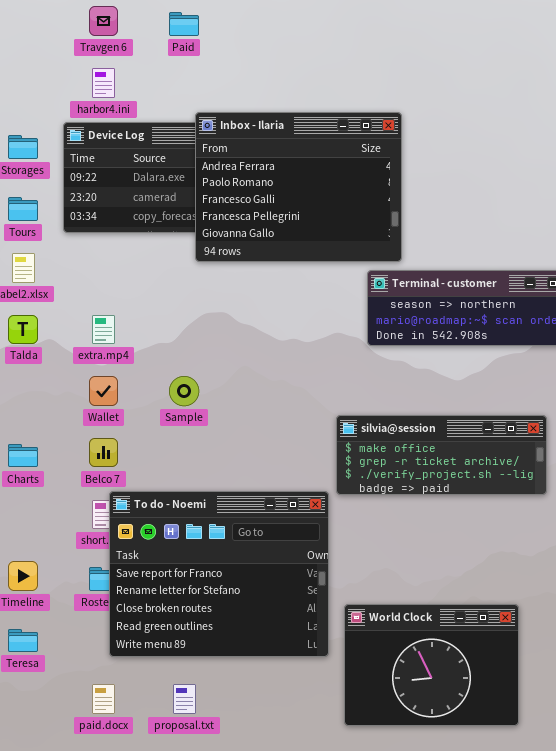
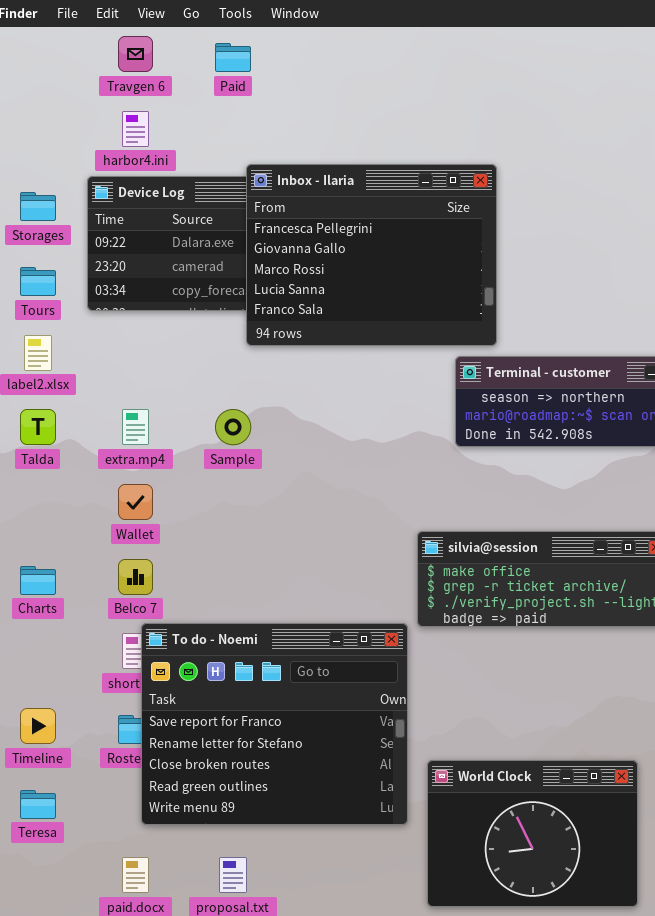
Inbox - Ilaria: [195,112,402,262] -> [246,164,497,346], scrolled down 3 rows
Sample: [169,376,199,406] -> [215,409,251,445], moved

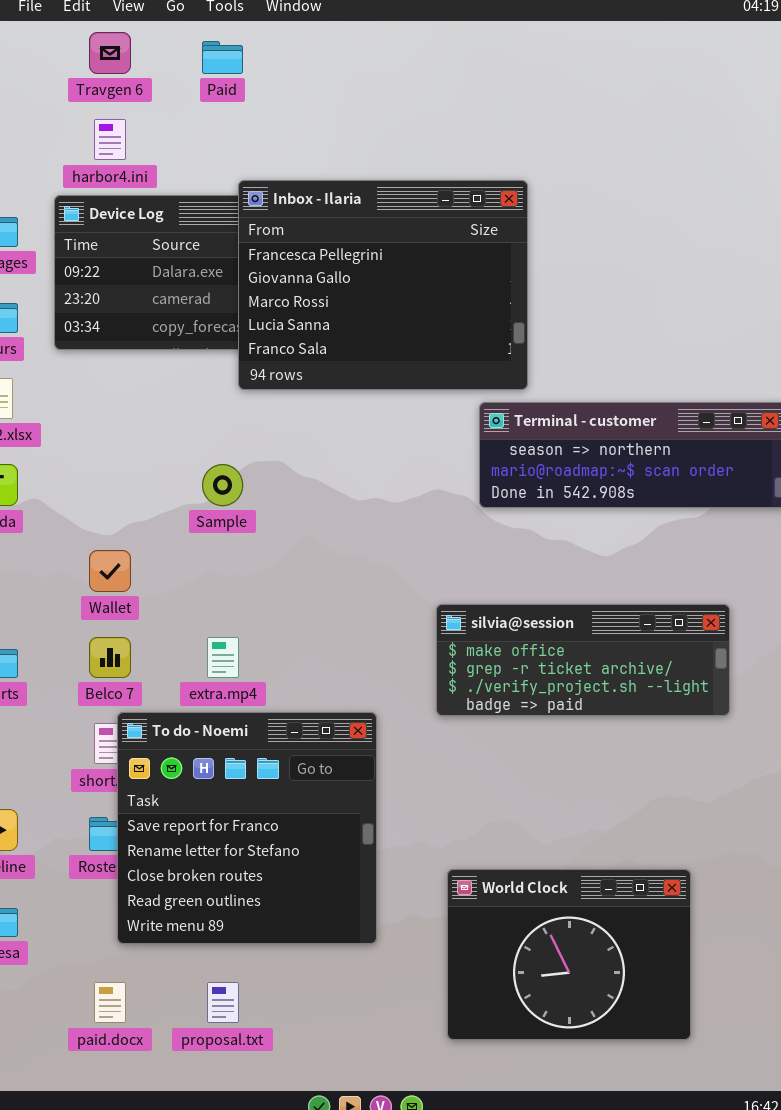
extra.mp4: [122,409,149,445] -> [207,637,239,678], moved
To do - Noemi: [141,623,408,825] -> [117,712,377,944], resized

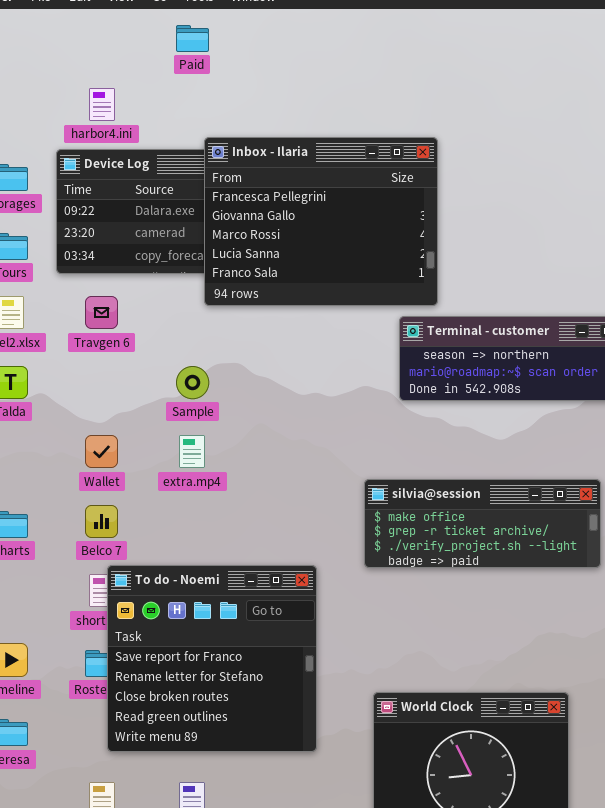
Travgen 6: [89,32,131,74] -> [85,296,118,329], moved
extra.mp4: [207,637,239,678] -> [179,435,205,468], moved

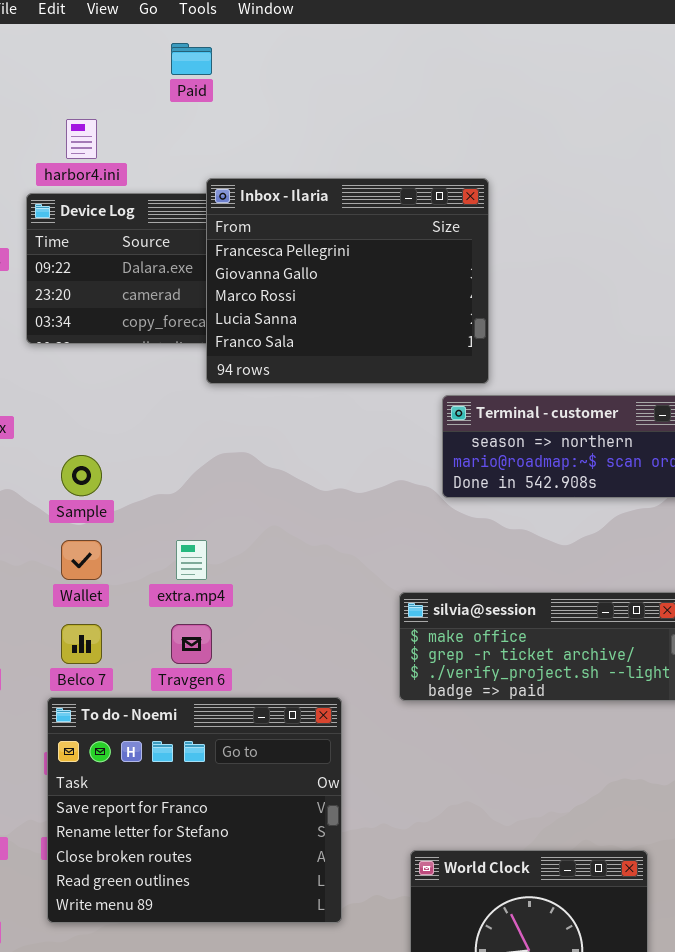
Travgen 6: [85,296,118,329] -> [171,624,212,664], moved
Sample: [176,366,209,399] -> [61,455,102,496], moved
To do - Noemi: [107,565,317,752] -> [47,697,342,923], resized

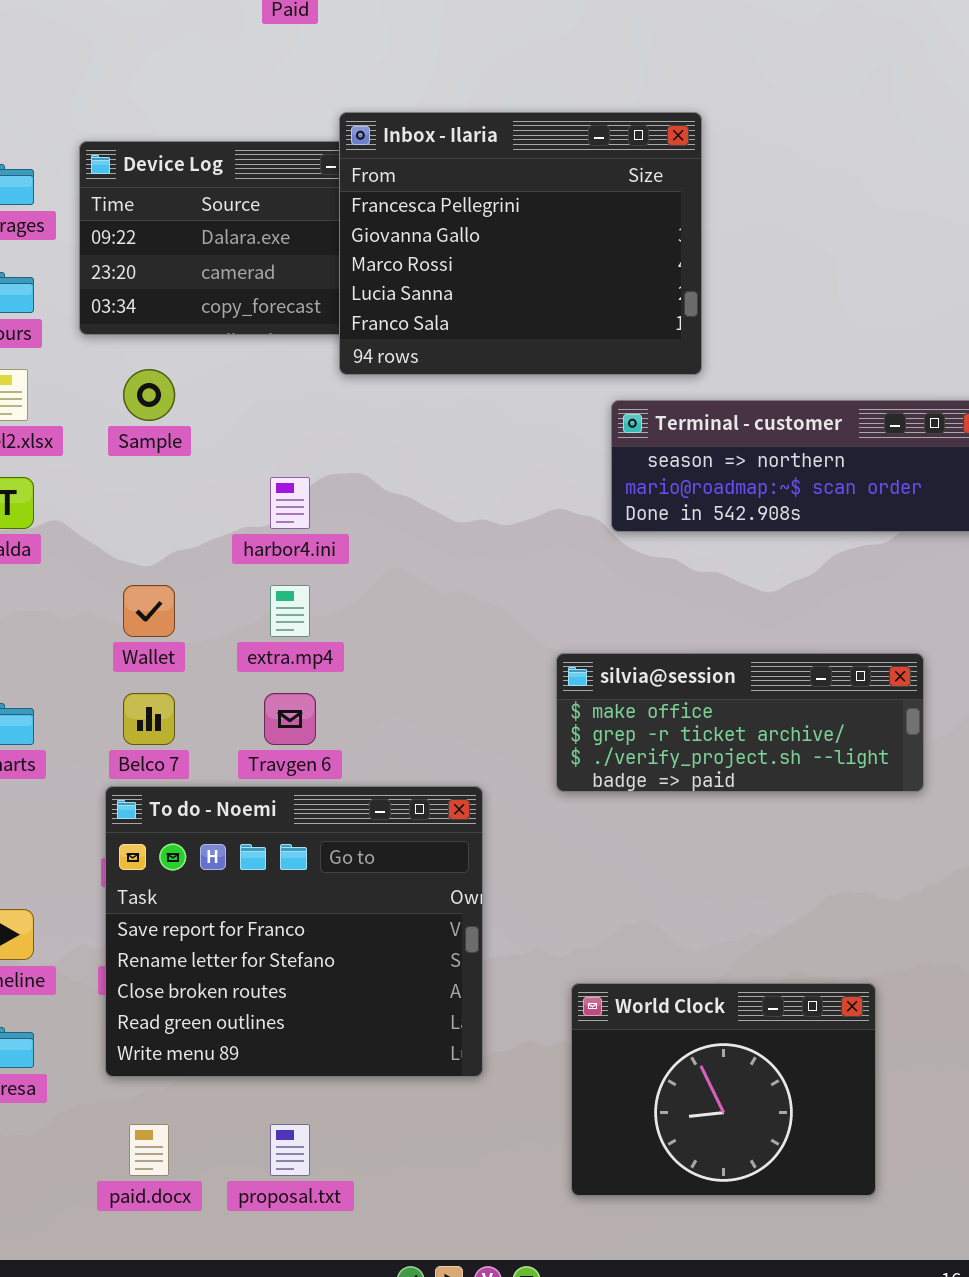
harbor4.ini: [66,119,97,159] -> [270,477,310,529], moved
Inbox - Ilaria: [206,178,489,384] -> [339,112,702,375], moved
Sample: [61,455,102,496] -> [123,369,175,421], moved

